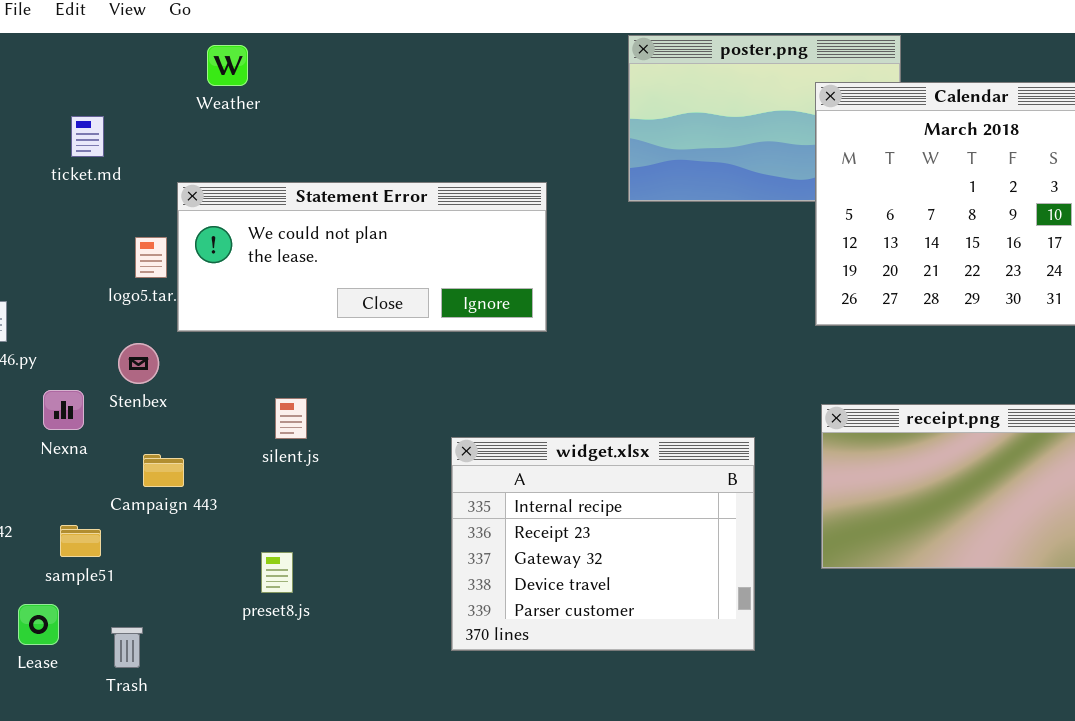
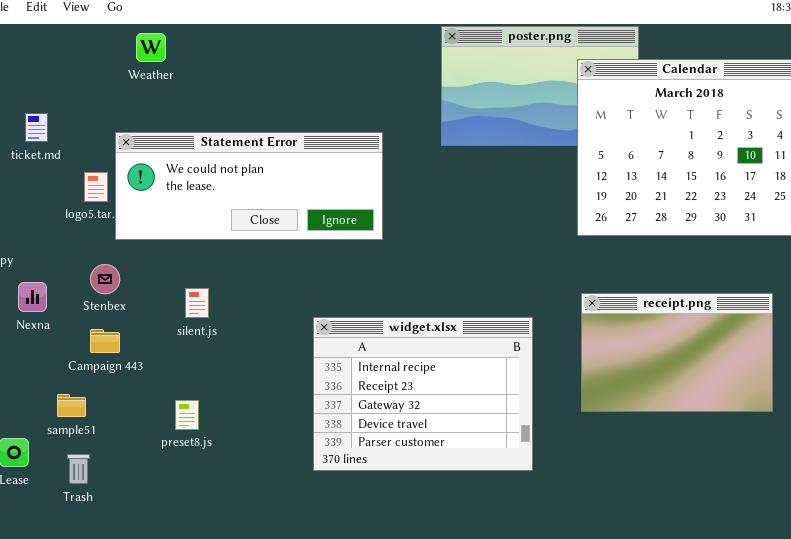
ticket.md: [71,116,104,157] -> [25,113,48,142], moved
Stenbex: [118,343,159,384] -> [90,264,120,294], moved
sample51: [60,525,101,557] -> [57,394,86,417], moved

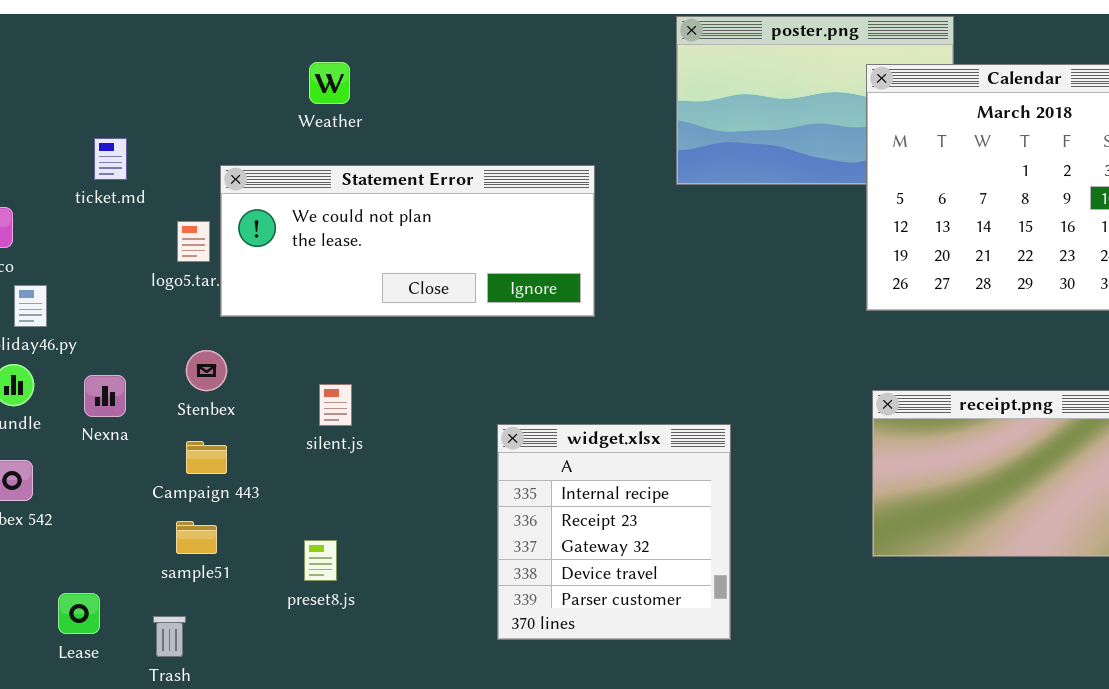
Weather: [136,33,166,62] -> [309,62,350,104], moved
widget.xlsx: [313,317,533,471] -> [497,424,731,640], resized
sample51: [57,394,86,417] -> [176,521,217,554], moved

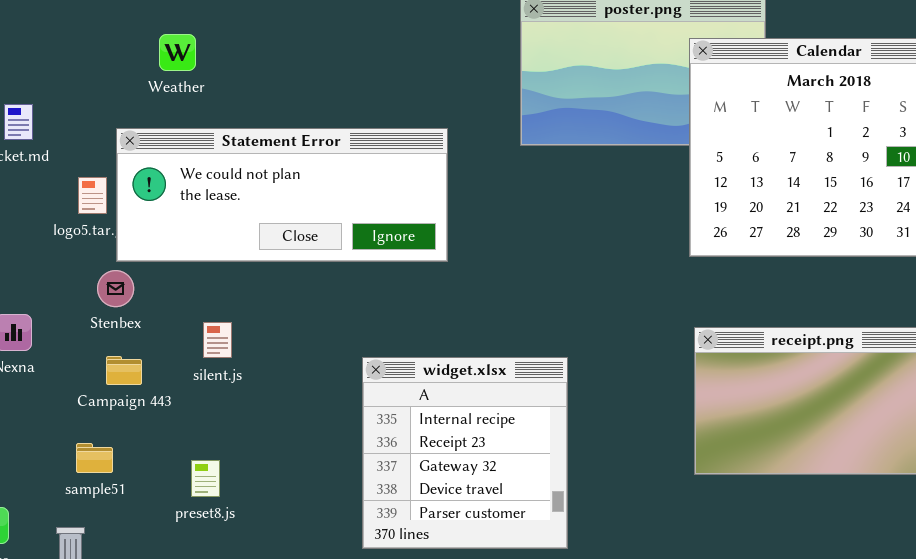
Weather: [309,62,350,104] -> [159,34,196,71], moved
Stenbex: [186,350,227,391] -> [97,270,134,307], moved
Campaign 443: [186,441,227,474] -> [106,356,142,385], moved

